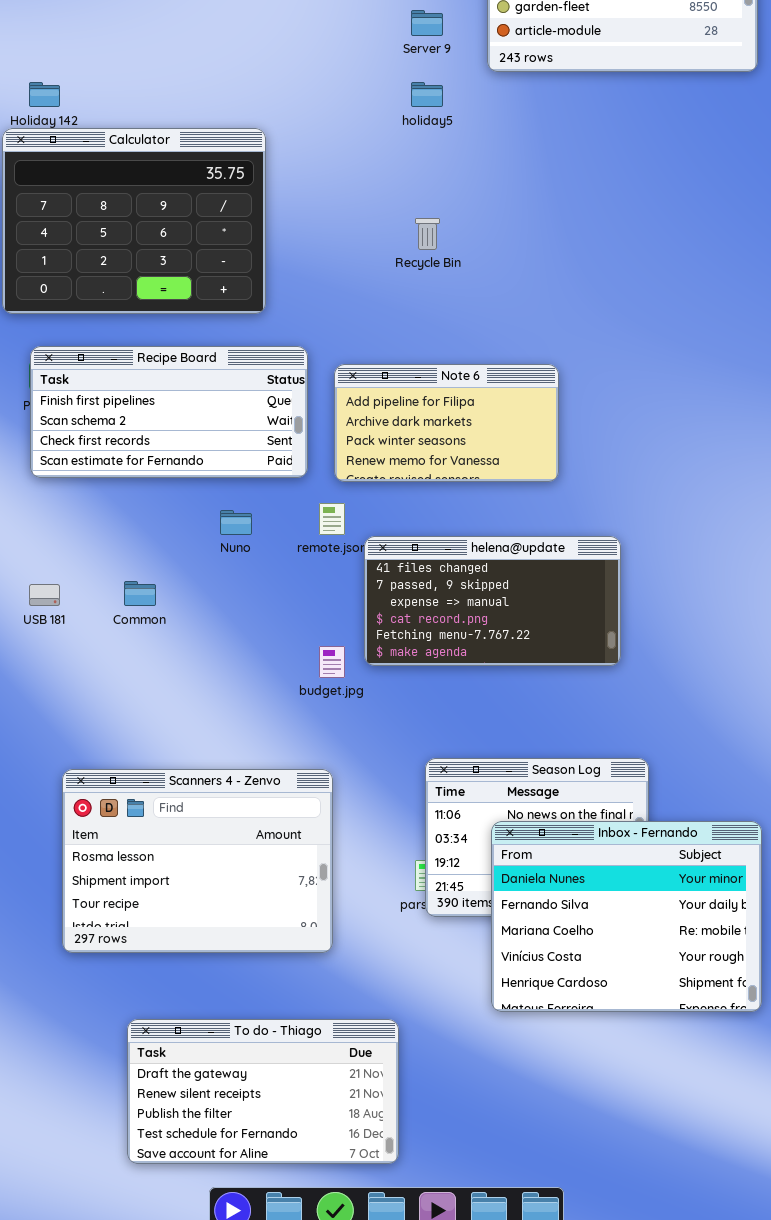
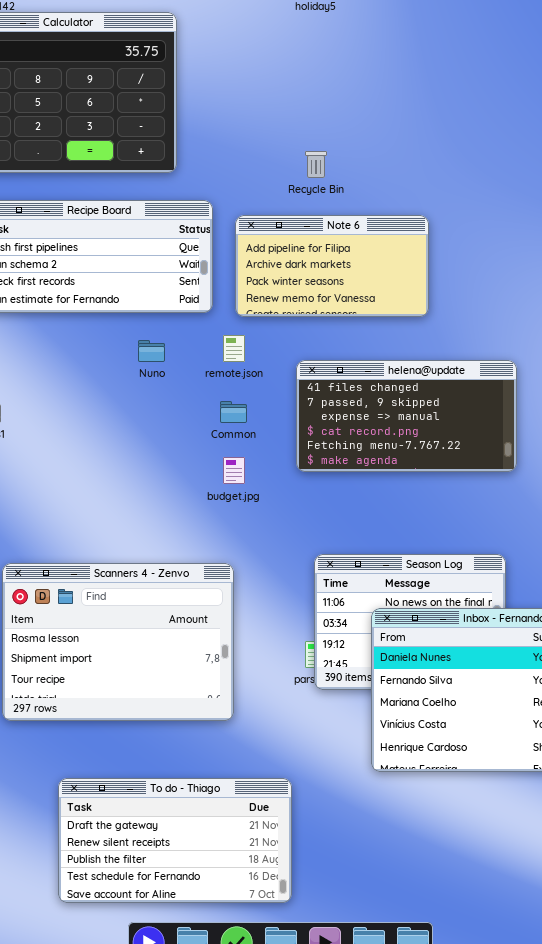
Recycle Bin: [415,218,440,250] -> [305,151,327,178], moved
helena@update: [364,536,621,666] -> [296,360,517,472], moved
Common: [124,581,156,606] -> [220,401,247,423], moved

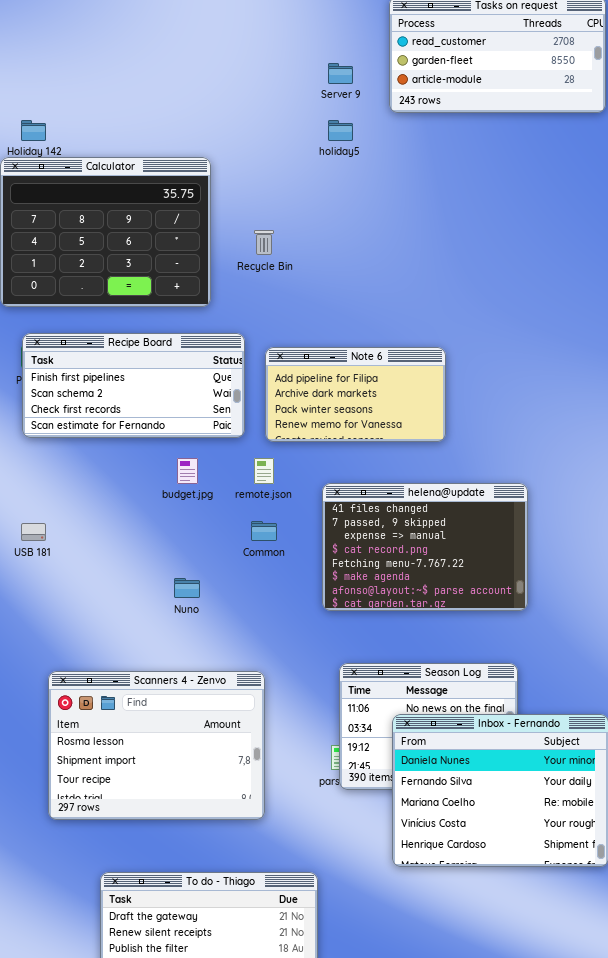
Recycle Bin: [305,151,327,178] -> [254,230,274,255], moved
Nuno: [138,340,165,362] -> [174,578,200,598], moved
helena@update: [296,360,517,472] -> [322,483,528,611], resized
budget.jpg: [223,457,245,484] -> [177,458,198,484], moved

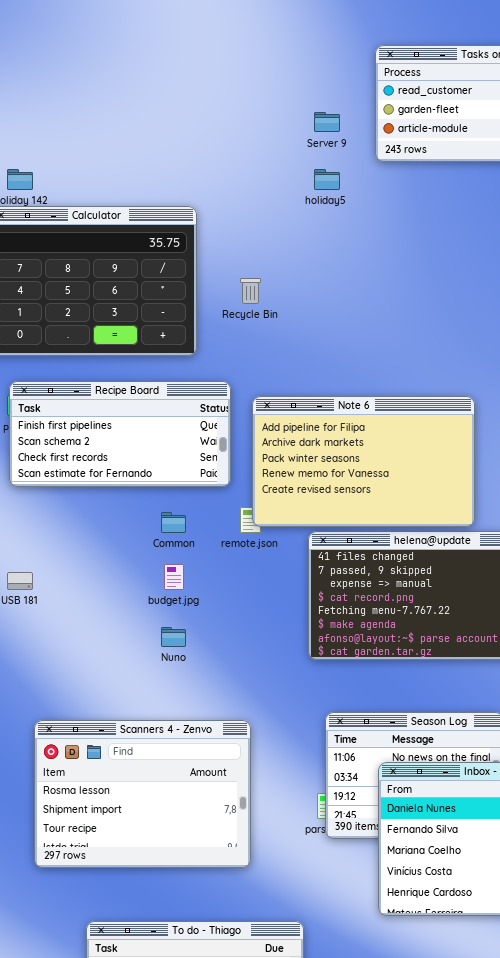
Note 6: [265,347,446,442] -> [252,396,475,527], resized
budget.jpg: [177,458,198,484] -> [164,564,184,590], moved
Common: [251,521,277,541] -> [161,512,186,533], moved

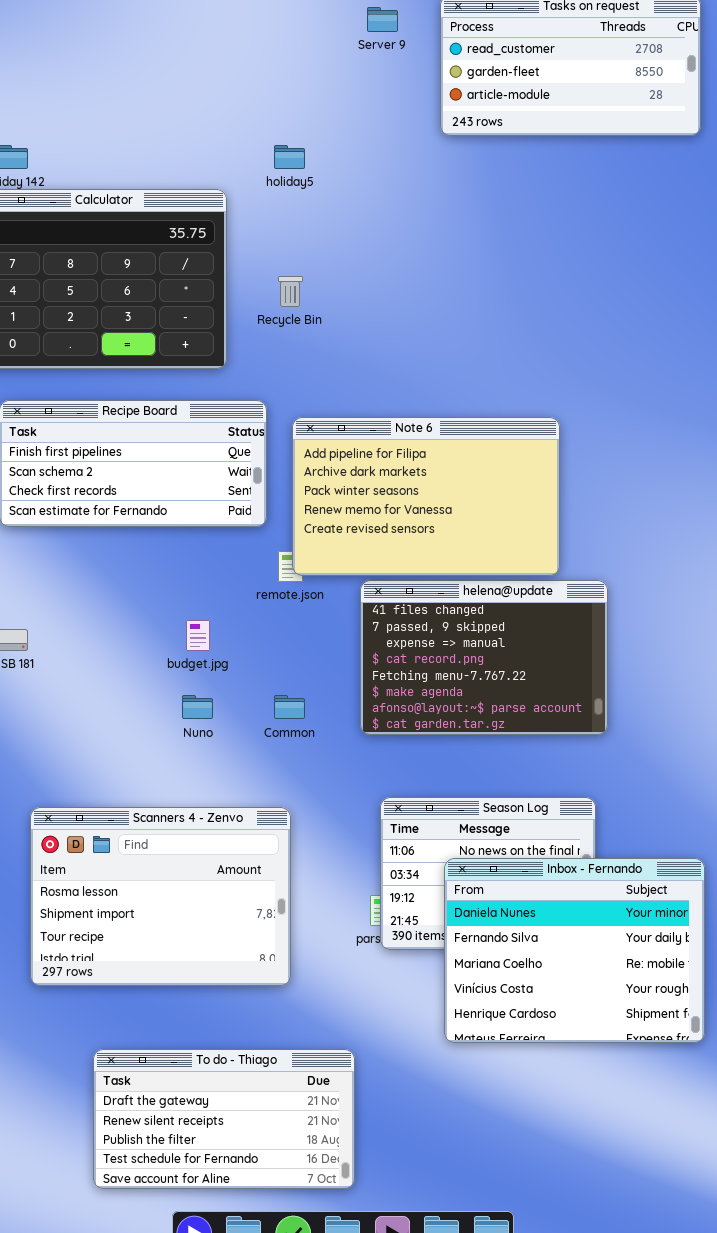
Server 9: [314,112,340,132] -> [367,7,398,32], moved
holiday5: [314,169,340,190] -> [274,145,305,169], moved
Common: [161,512,186,533] -> [274,695,305,719], moved

